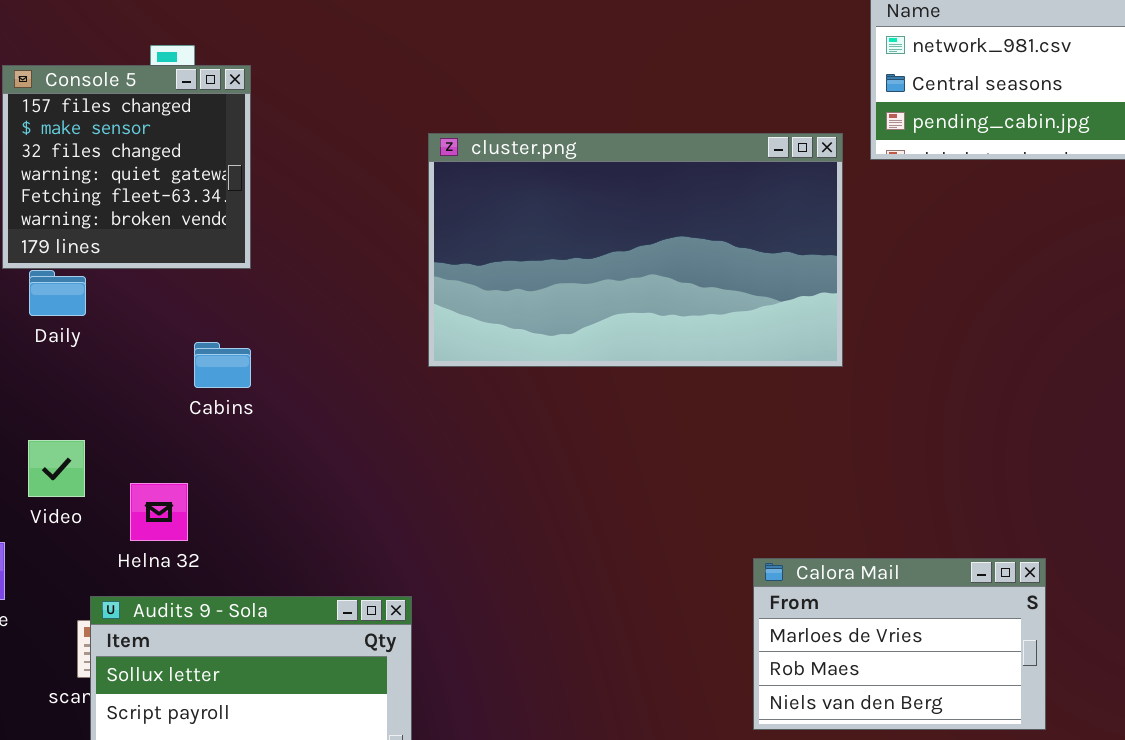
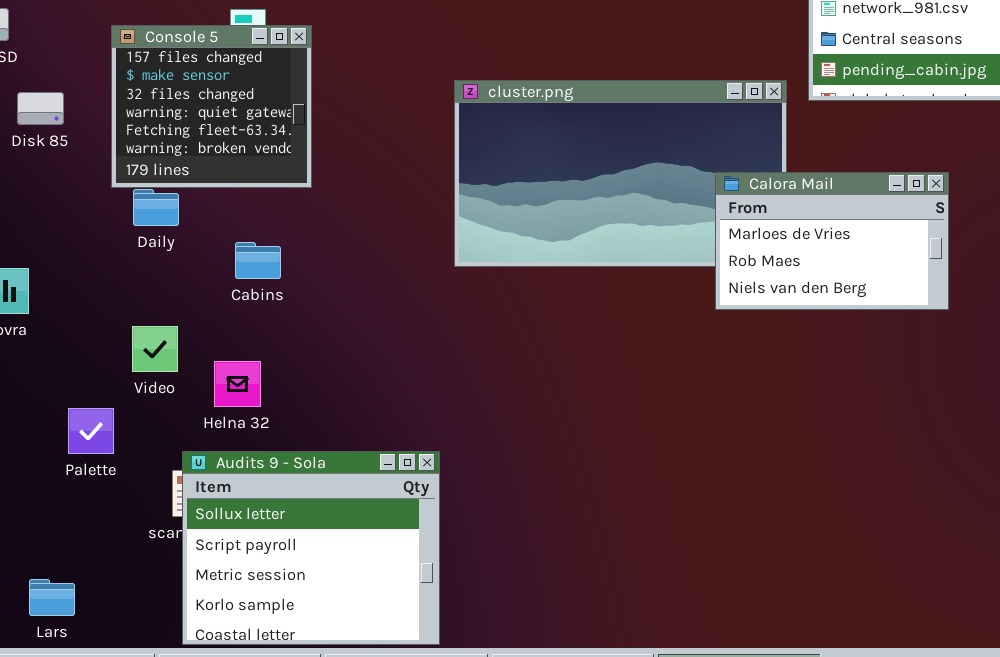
Cabins: [194,342,251,388] -> [235,242,281,279], moved
Calora Mail: [753,558,1046,730] -> [715,172,949,310], moved

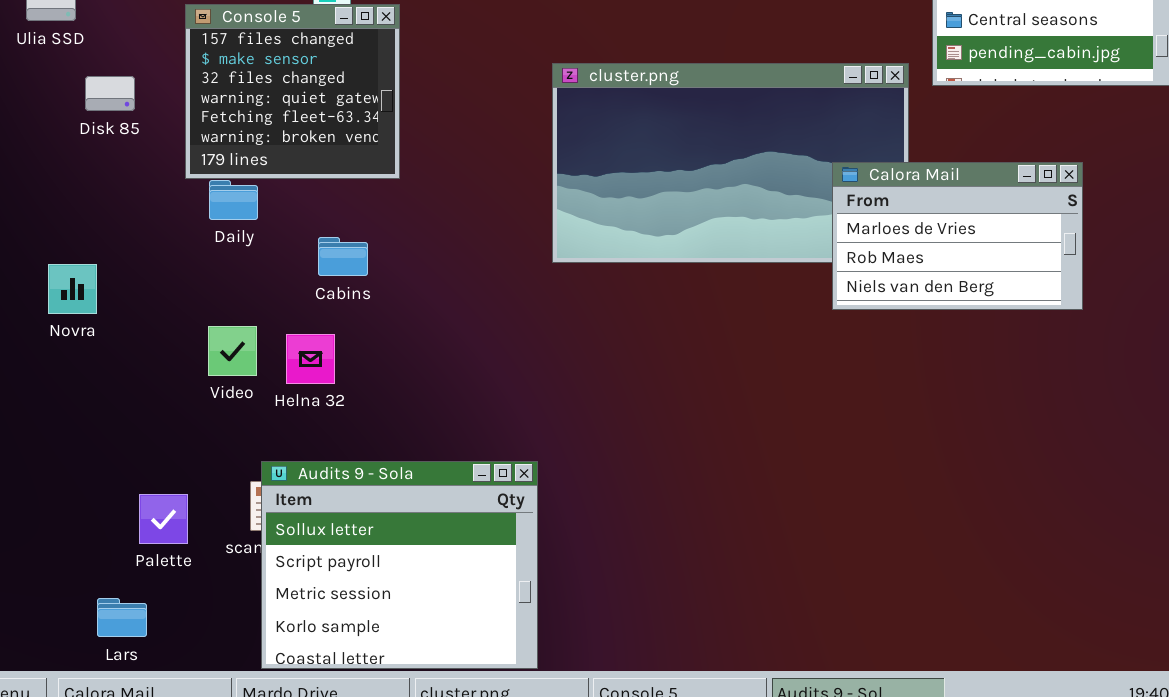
Helna 32: [214,361,261,407] -> [286,334,335,384], moved
Palette: [68,408,114,454] -> [139,494,188,544], moved

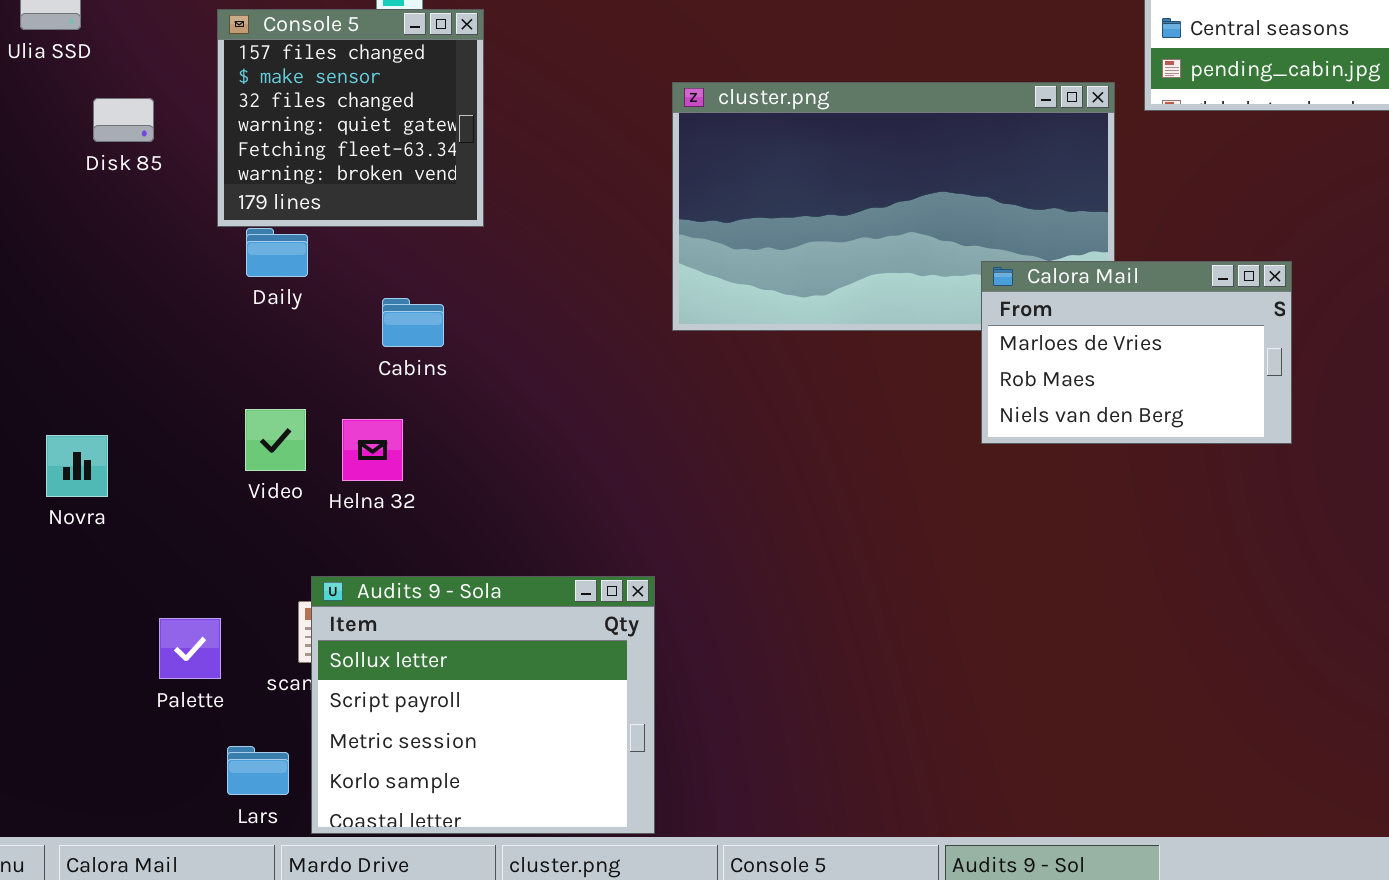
Calora Mail: [832,162,1083,310] -> [981,261,1292,444], moved
Novra: [48,264,97,314] -> [46,435,108,497], moved
Lars: [97,598,147,637] -> [227,746,289,795], moved

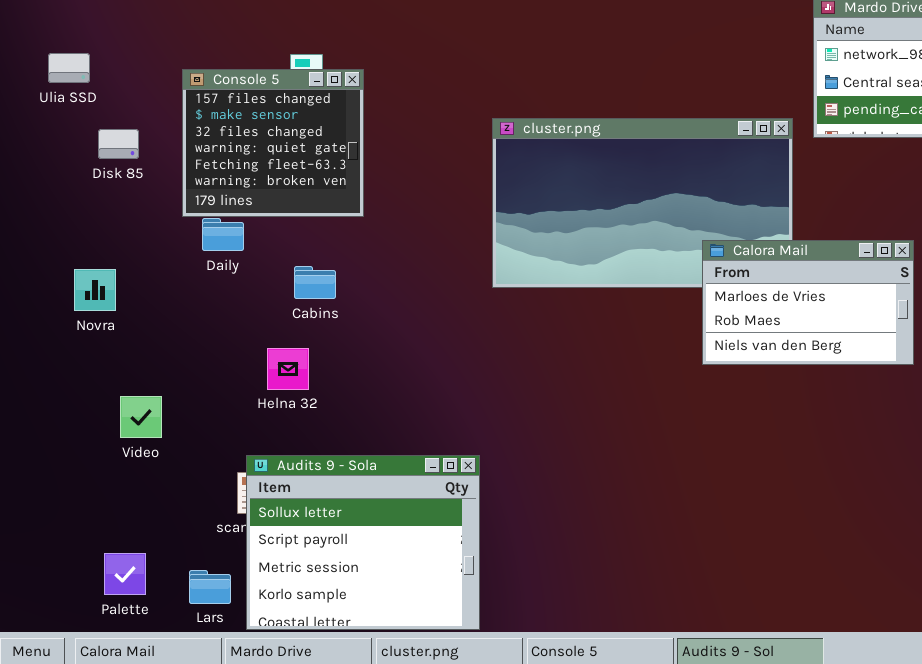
Video: [245,409,306,471] -> [120,396,162,438], moved
Novra: [46,435,108,497] -> [74,269,116,311], moved
Palette: [159,618,221,679] -> [104,553,146,595], moved

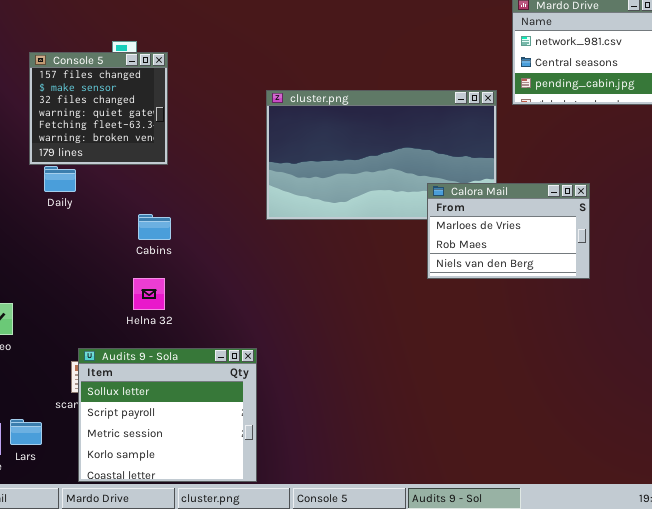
Cabins: [294,266,336,299] -> [138,214,171,240], moved
Helna 32: [267,348,309,390] -> [133,278,165,310], moved
Lars: [189,570,231,604] -> [10,419,42,445], moved

